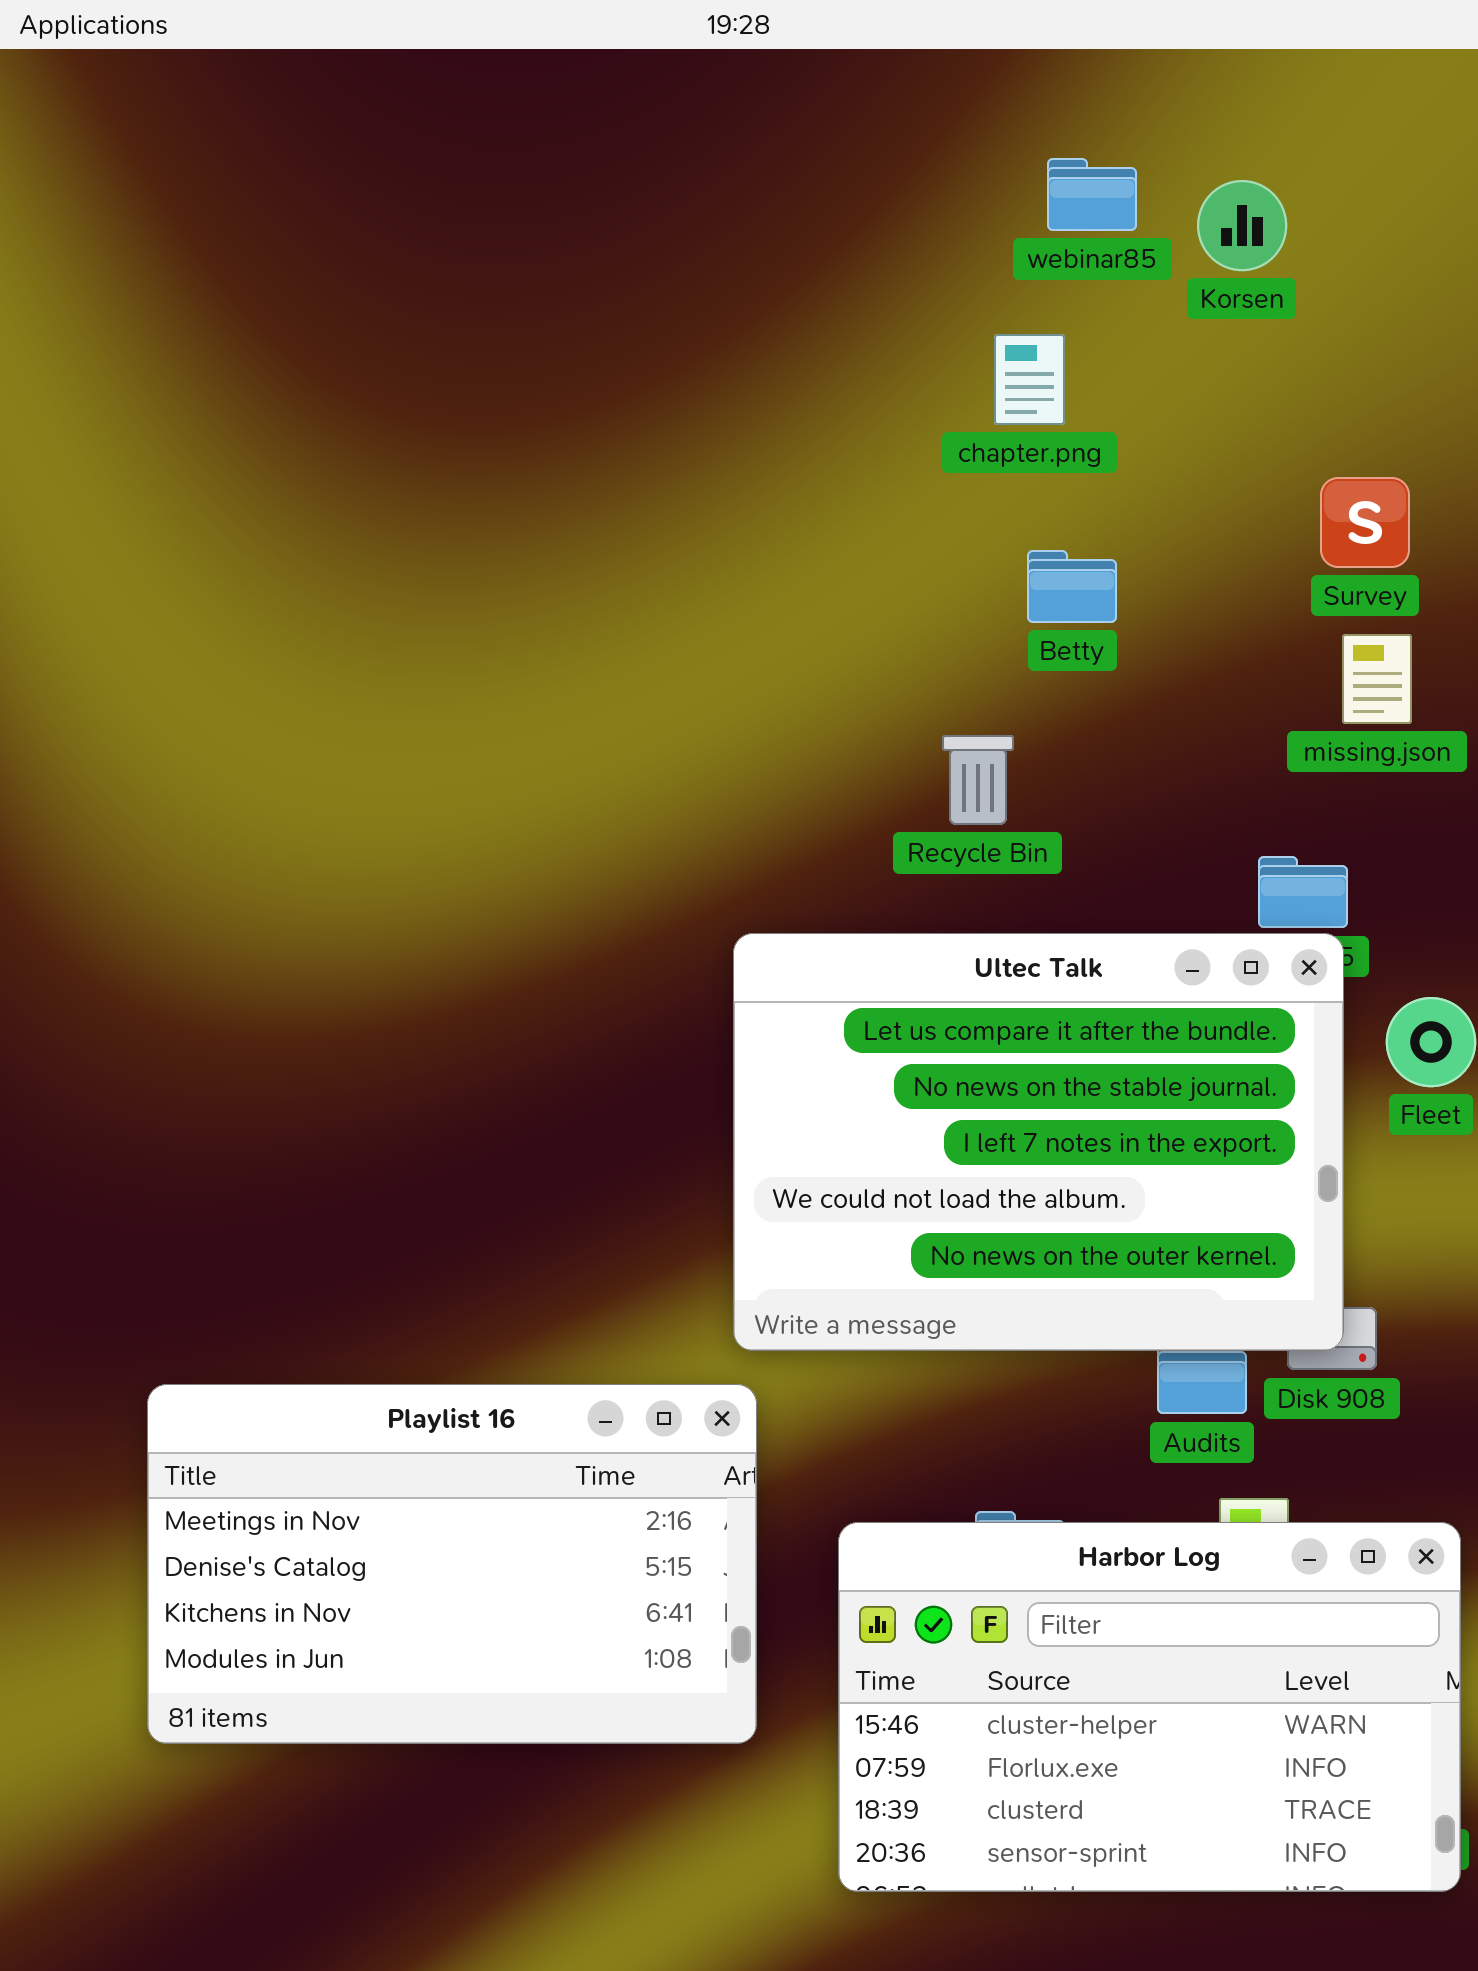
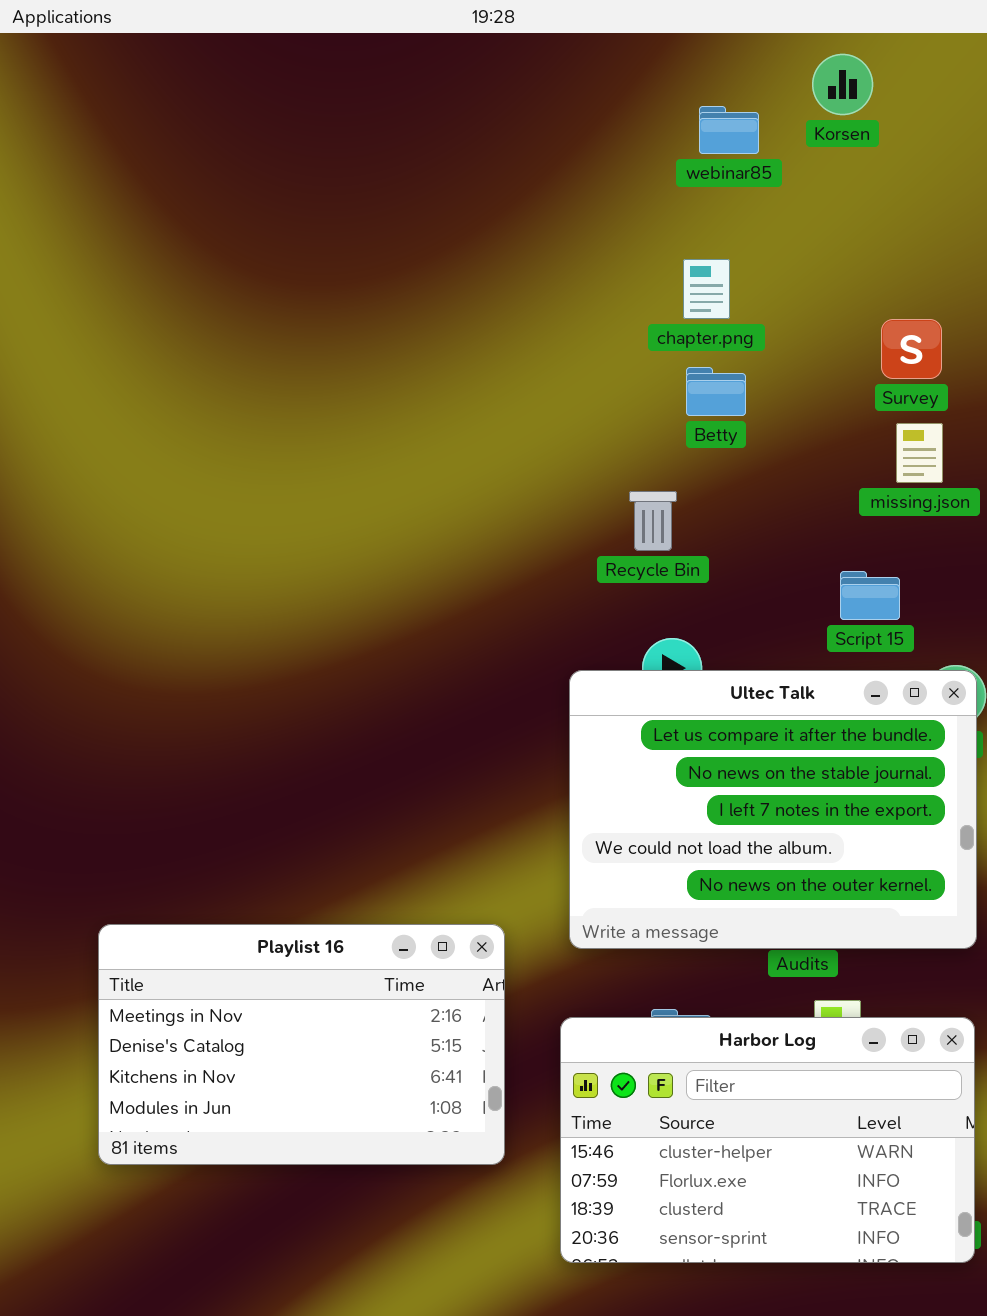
Korsen: [1197,180,1287,271] -> [812,54,873,115], moved
chapter.png: [994,334,1065,425] -> [683,259,730,319], moved
Ultec Talk: [733,933,1344,1351] -> [569,670,977,949], moved

